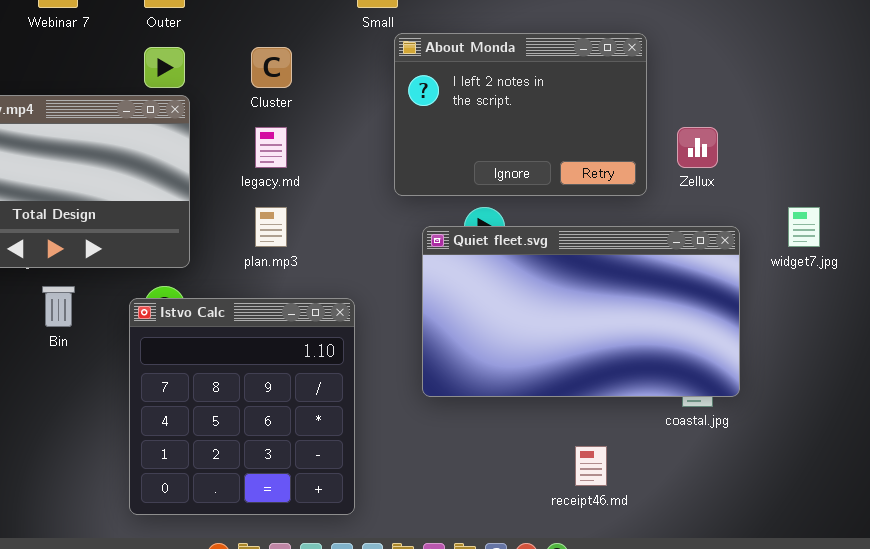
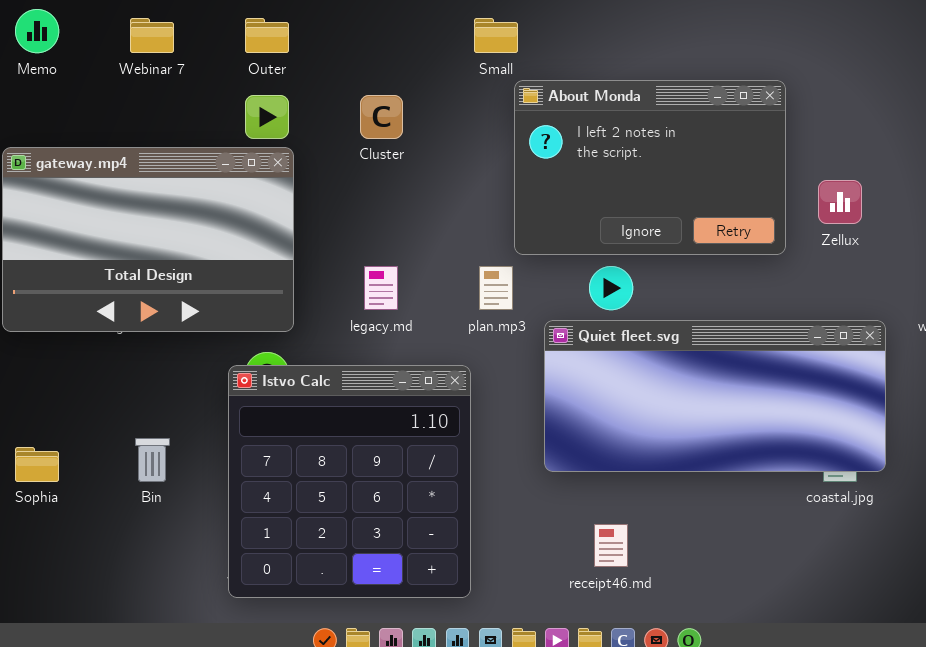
legacy.md: [255,127,287,168] -> [364,266,398,310], moved
plan.mp3: [255,207,287,247] -> [479,266,513,310], moved
Quiet fleet.svg: [422,226,740,397] -> [544,320,886,472], resized
Bin: [42,286,75,327] -> [135,438,170,482], moved
receipt46.md: [575,446,607,486] -> [594,524,628,567], moved

